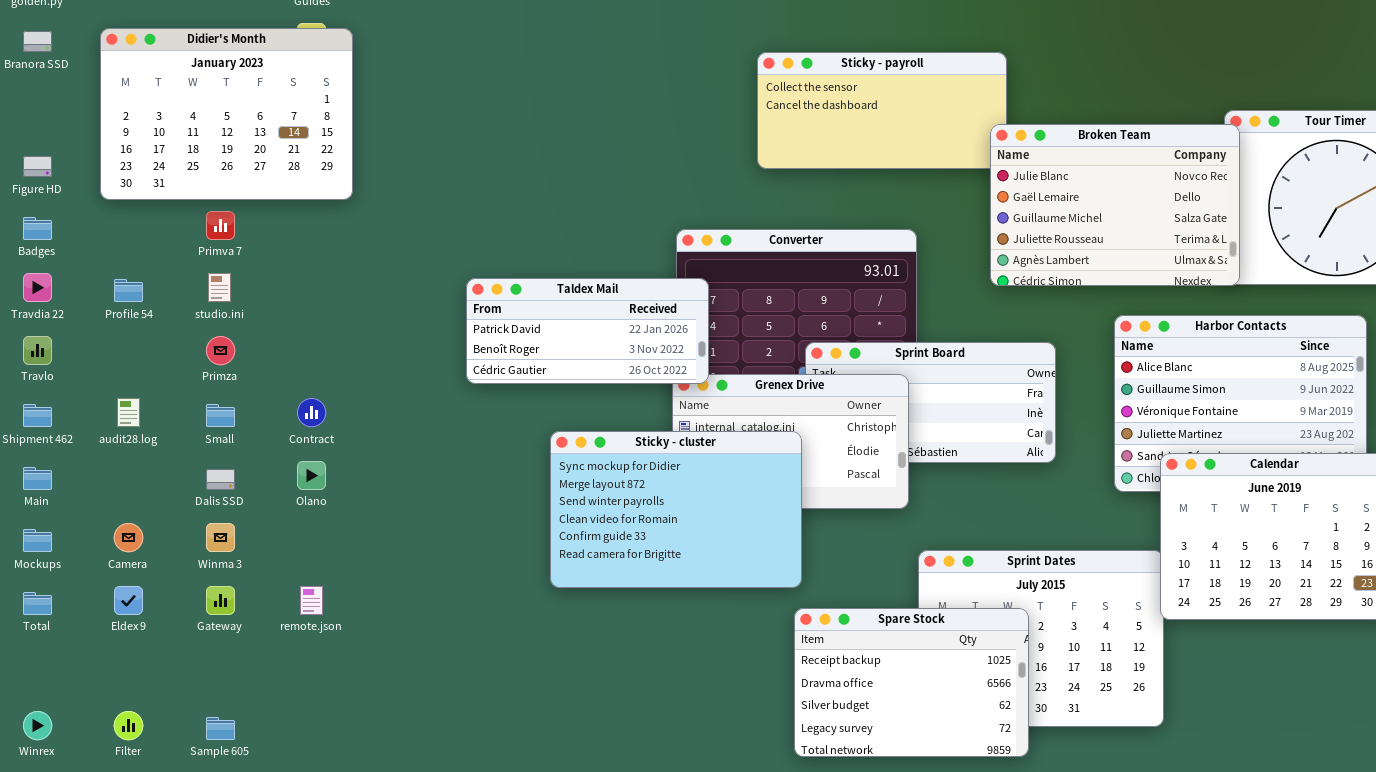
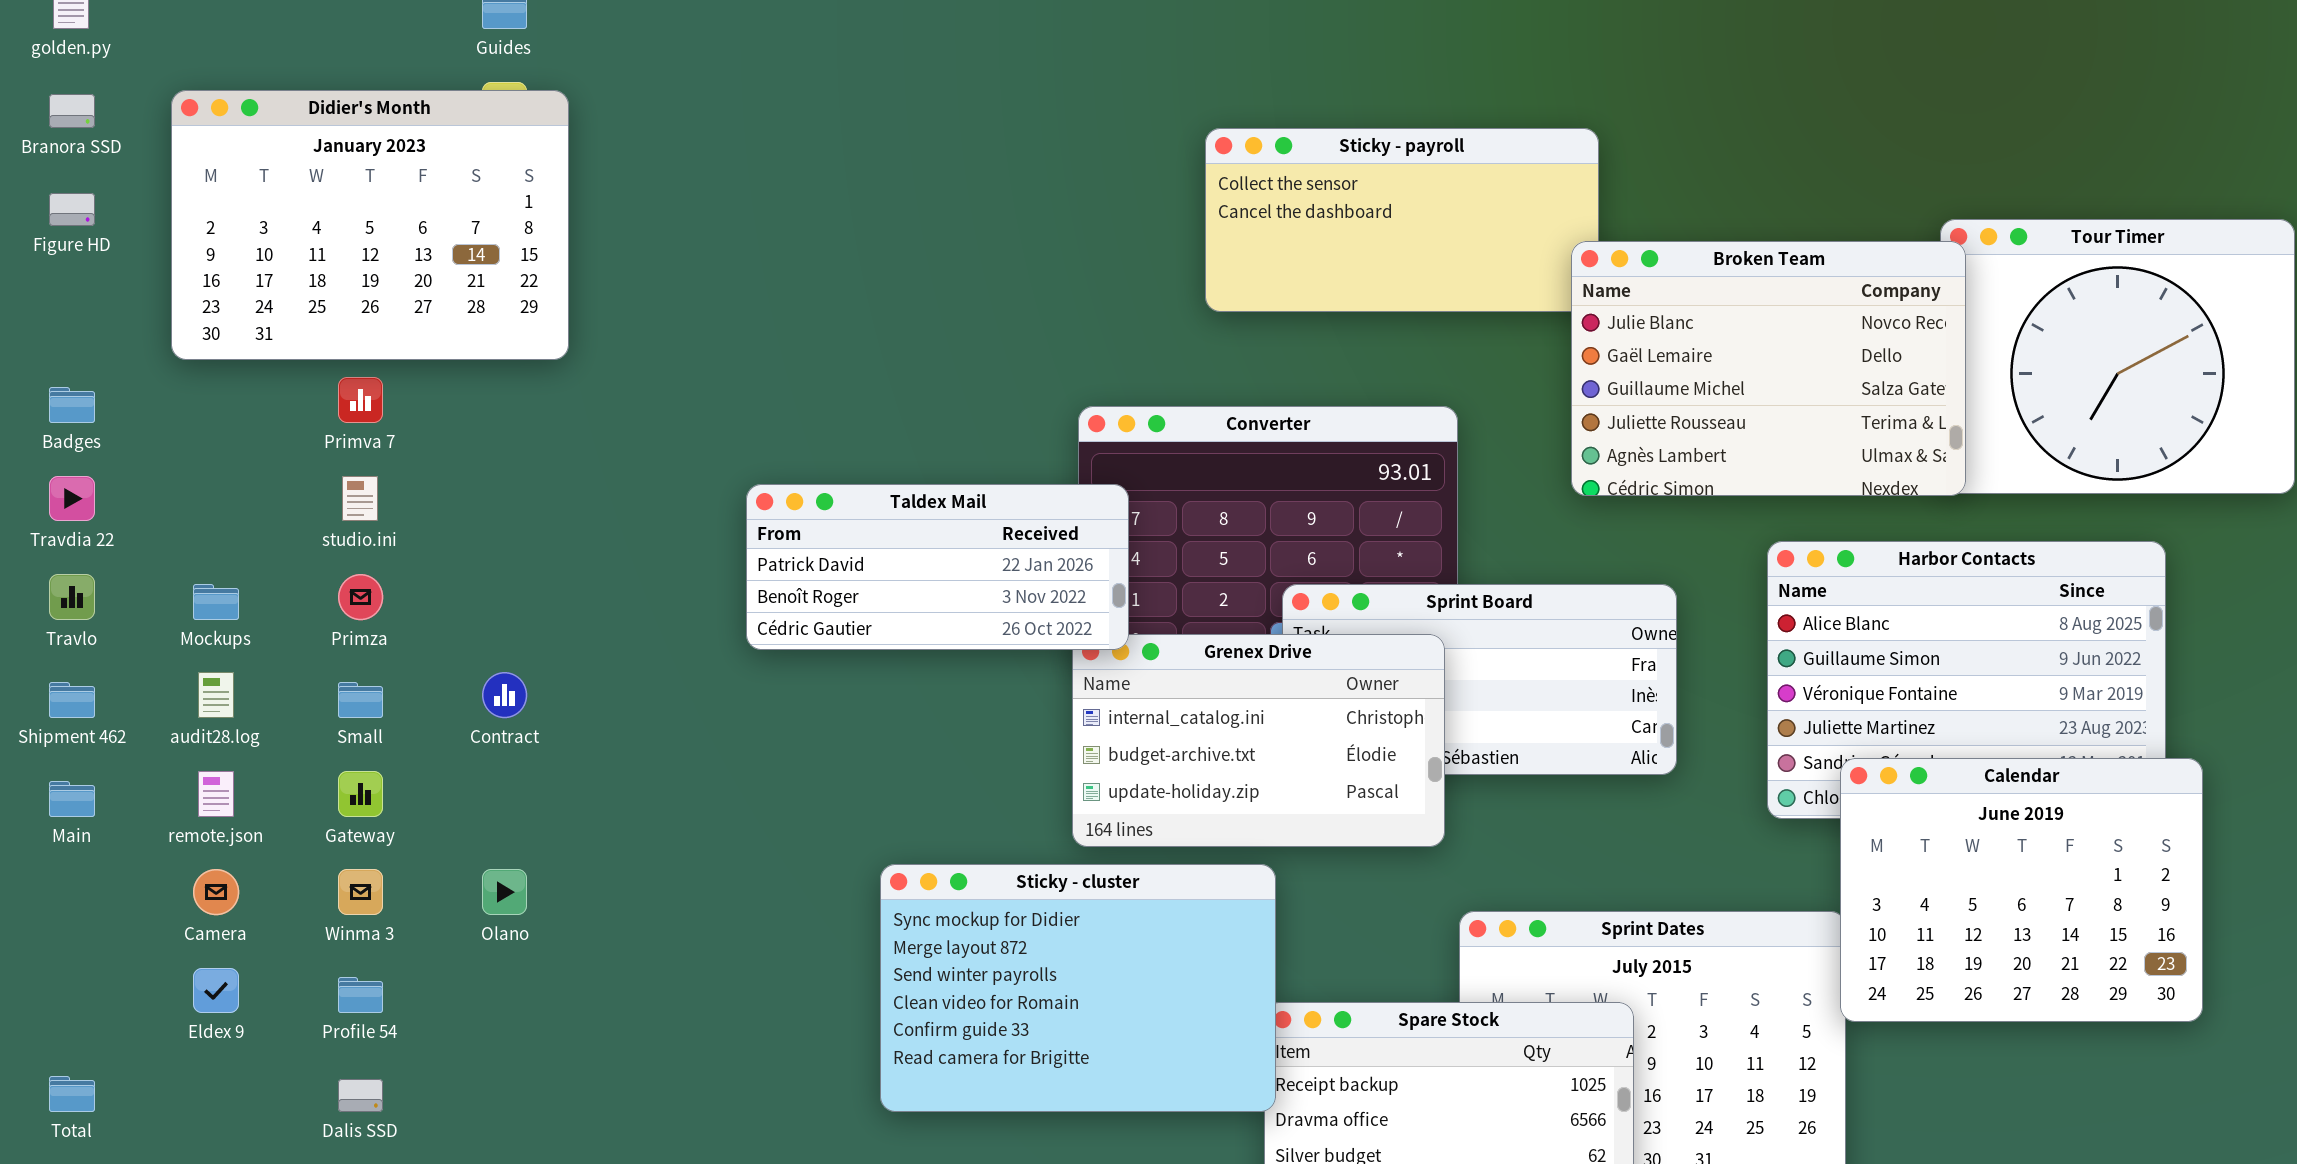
Figure HD: [23,156,52,177] -> [49,193,95,226], moved
Profile 54: [114,279,143,302] -> [338,977,383,1013], moved
Sticky - cluster: [550,431,802,588] -> [880,864,1276,1112], moved
Olano: [297,461,326,490] -> [482,869,527,915], moved
Dalis SSD: [206,469,235,490] -> [338,1079,383,1112], moved
Mockups: [23,529,52,552] -> [193,584,239,620], moved
Gateway: [206,586,235,615] -> [338,771,383,817], moved
remote.json: [300,586,323,615] -> [198,771,234,817], moved
Total: [23,592,52,615] -> [49,1076,95,1112], moved

